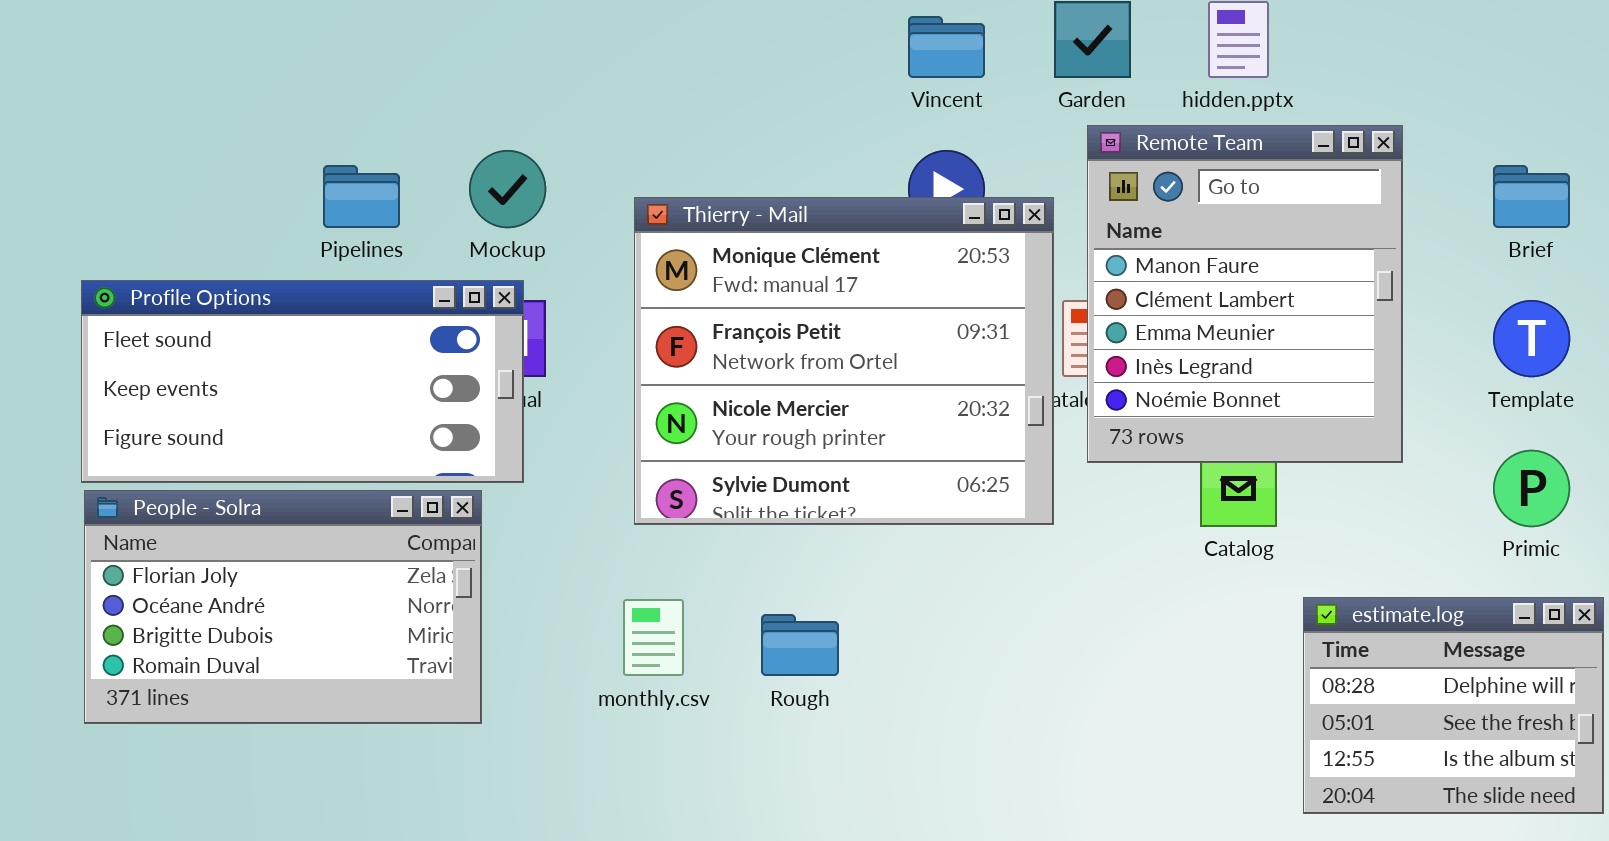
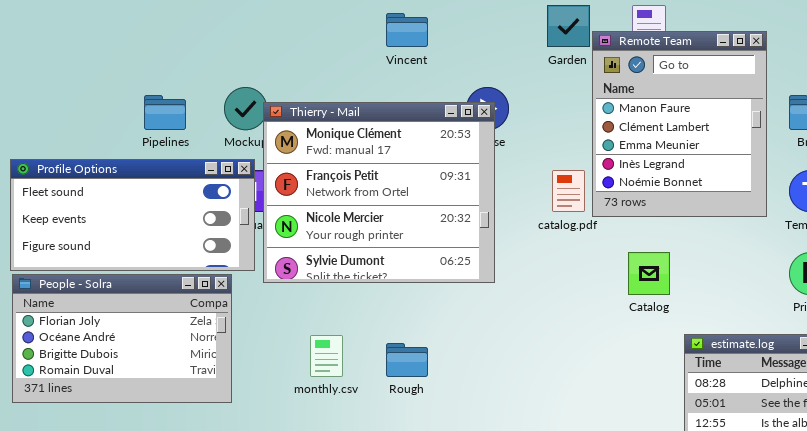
Vincent: [908,16,985,78] -> [386,13,428,47], moved
Remote Team: [1087,125,1403,463] -> [592,31,767,217], moved
Thierry - Mail: [634,197,1054,525] -> [263,102,495,283], moved

